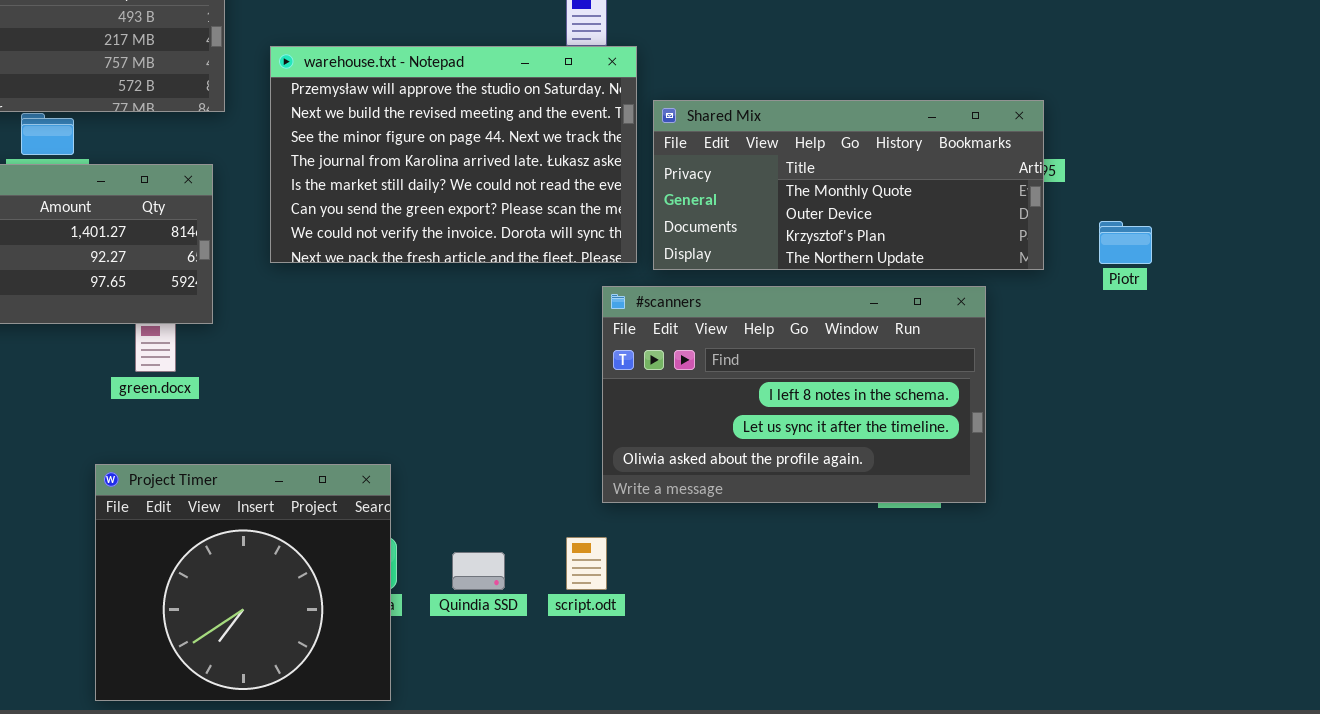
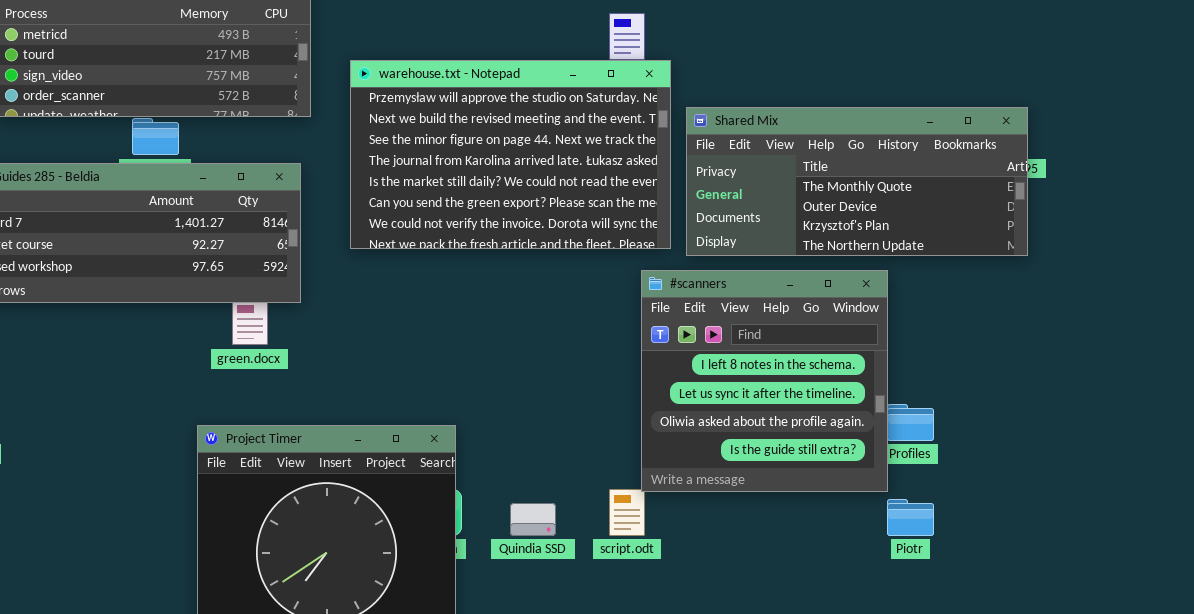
Piotr: [1099,221,1152,264] -> [887,499,934,536], moved
#scanners: [602,286,986,503] -> [641,270,888,492], resized

